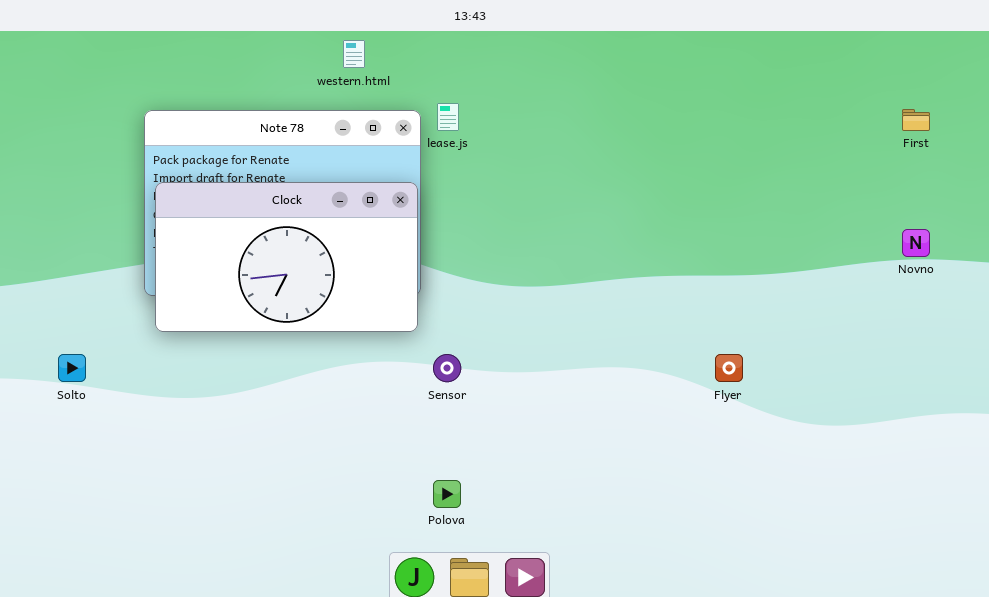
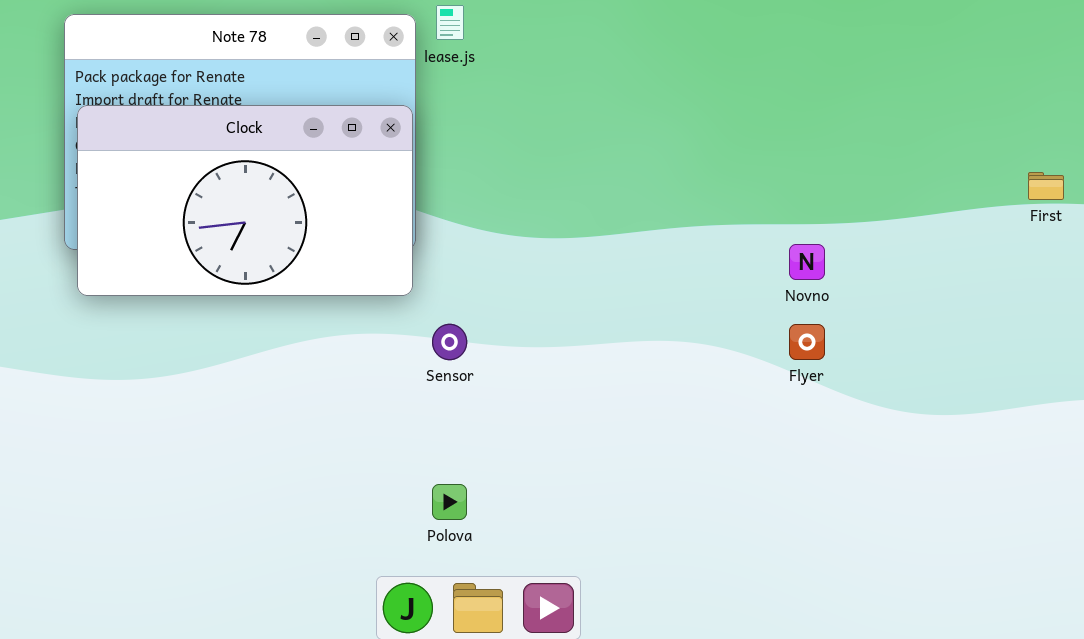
First: [902,109,930,131] -> [1028,172,1064,200], moved
Novno: [902,229,930,257] -> [789,244,825,280], moved

